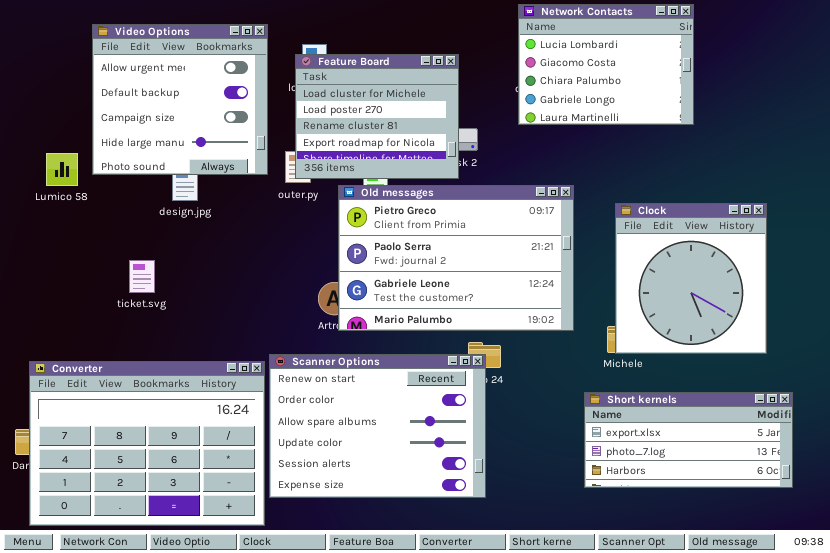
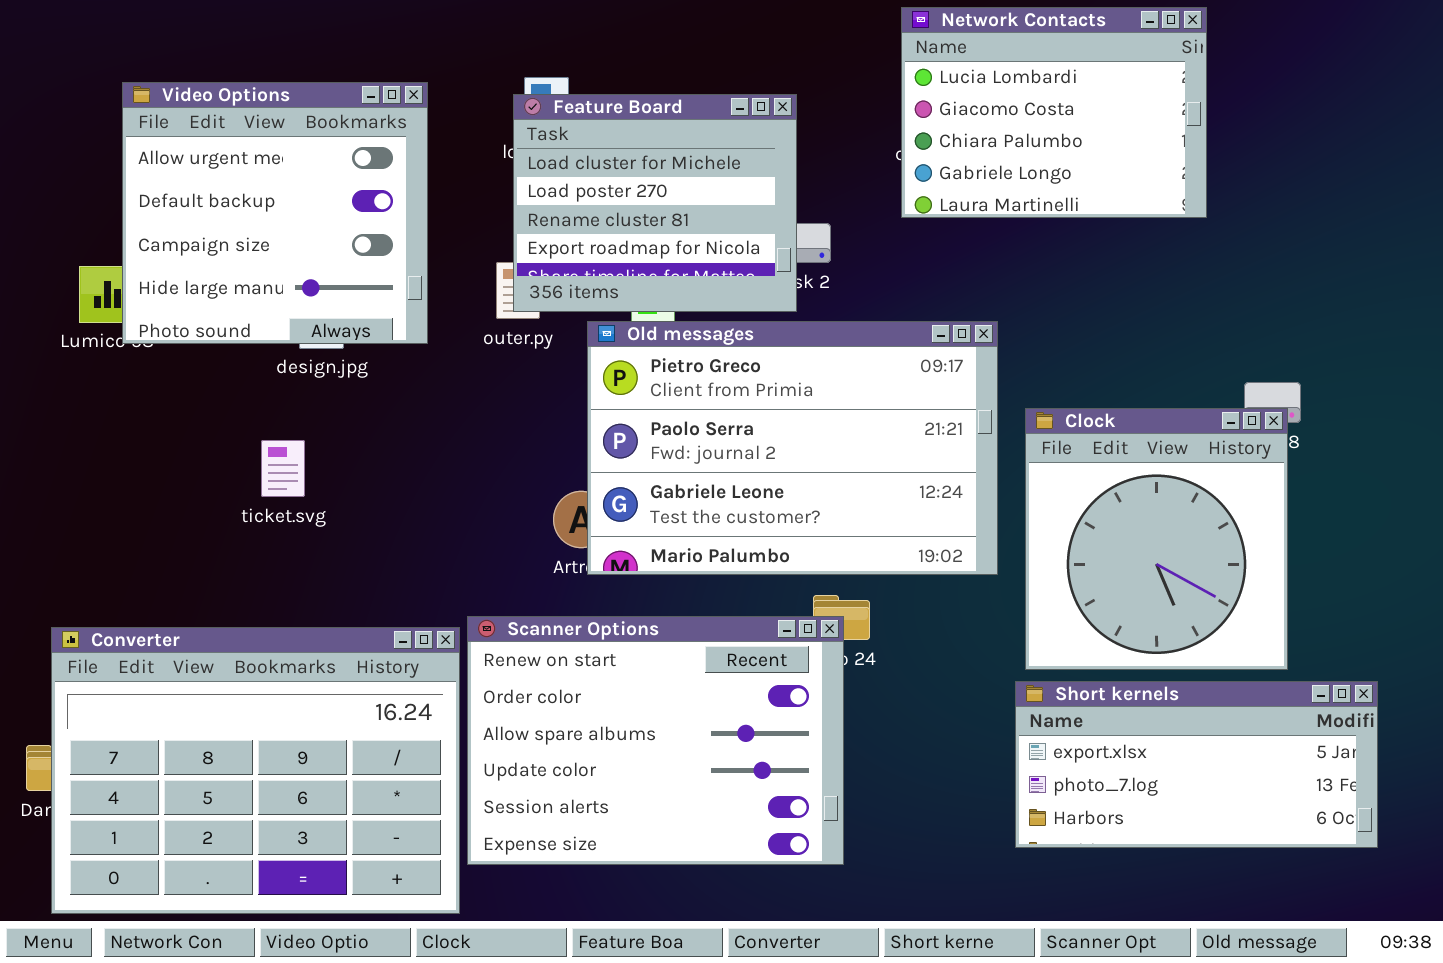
Video Options: [92,24,268,175] -> [122,82,428,344], moved
Clock: [615,203,767,354] -> [1025,408,1288,670], moved
ticket.svg: [129,260,155,293] -> [261,440,305,497], moved

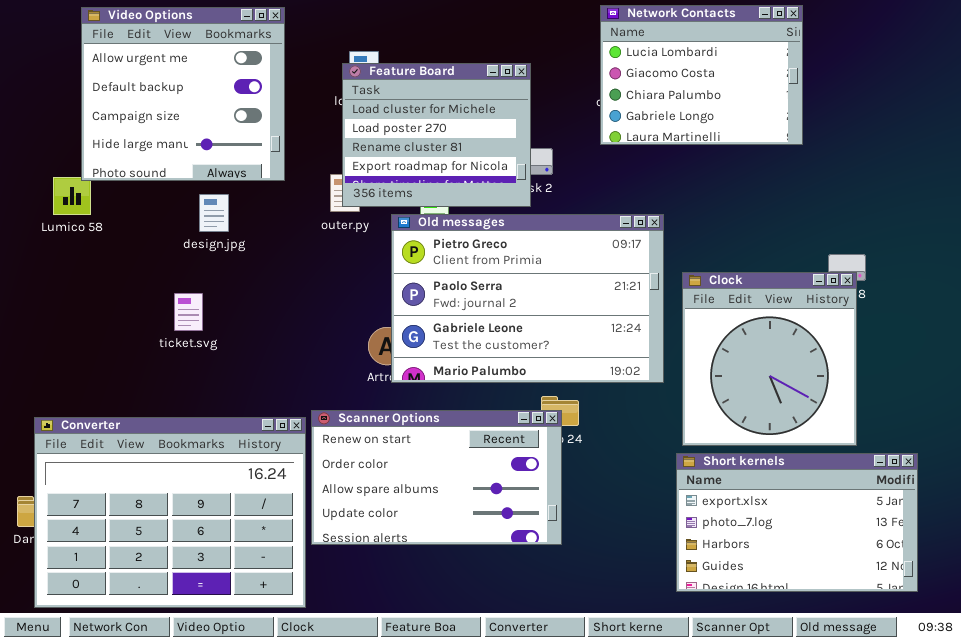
Video Options: [122,82,428,344] -> [81,7,285,181], moved
Scanner Options: [467,616,844,865] -> [311,410,562,545], resized
Short kernels: [1015,681,1378,848] -> [676,453,918,592], resized

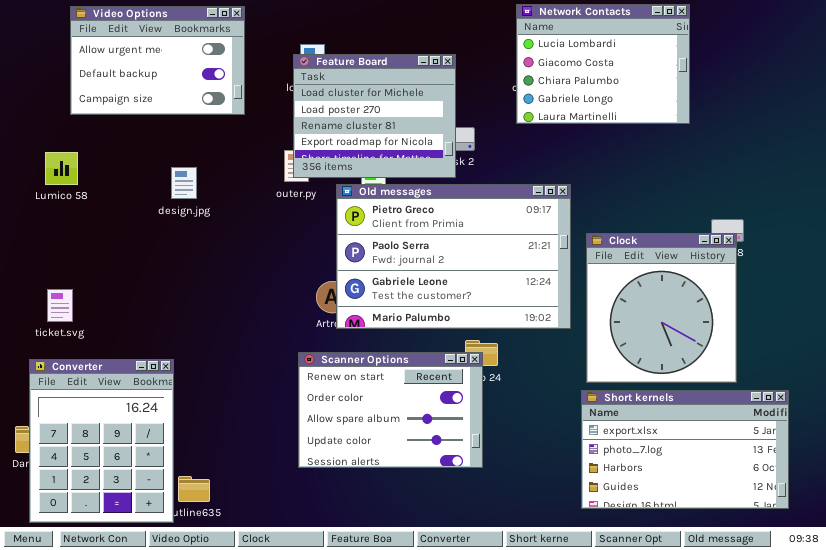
Video Options: [81,7,285,181] -> [70,6,245,115], resized
ticket.svg: [174,293,203,331] -> [47,289,73,322], moved
Scanner Options: [311,410,562,545] -> [298,352,483,468], resized
Converter: [34,417,306,608] -> [29,359,174,523], resized

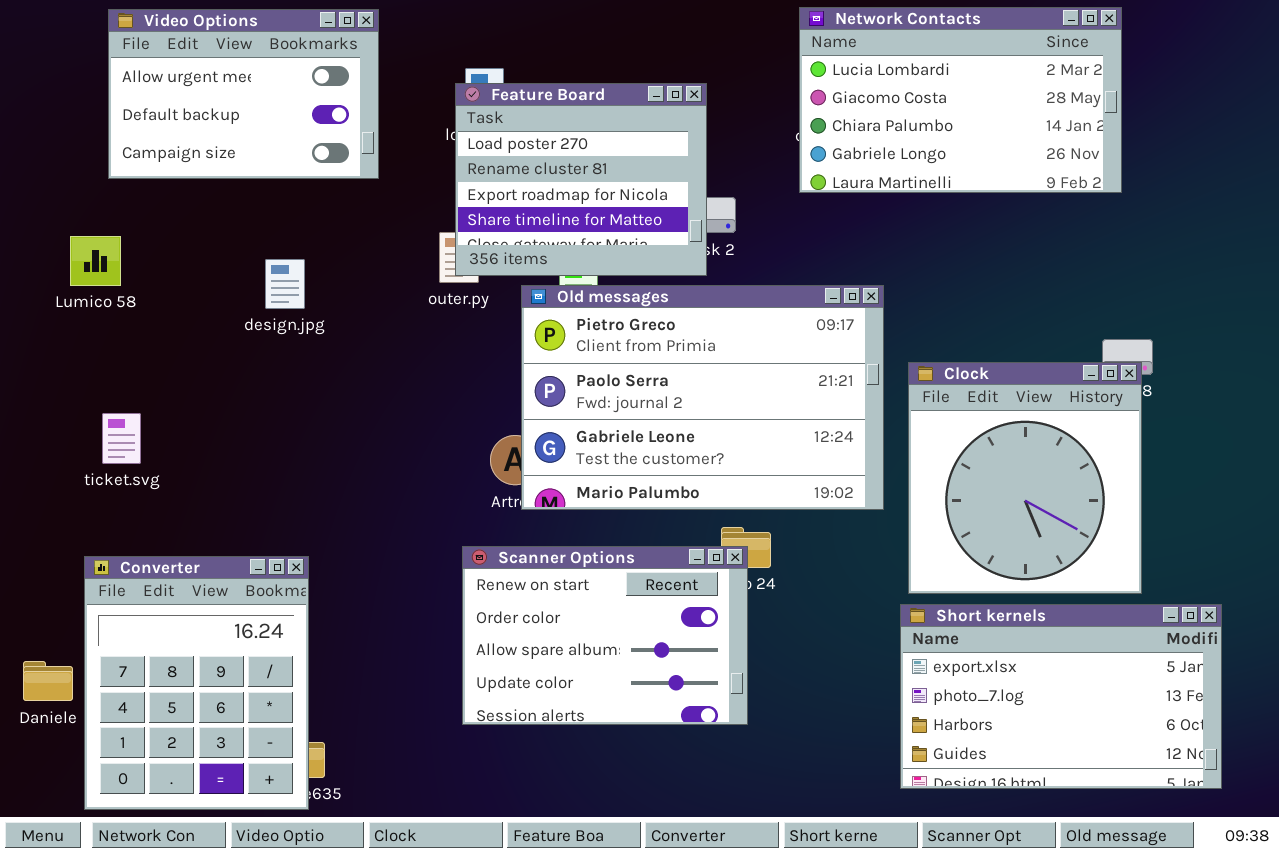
Network Contacts: [516,4,690,124] -> [799,7,1122,193], resized
Feature Board: [293,54,456,178] -> [455,83,707,276], scrolled down 1 row
ticket.svg: [47,289,73,322] -> [102,413,141,464], moved
Converter: [29,359,174,523] -> [84,556,309,810], moved

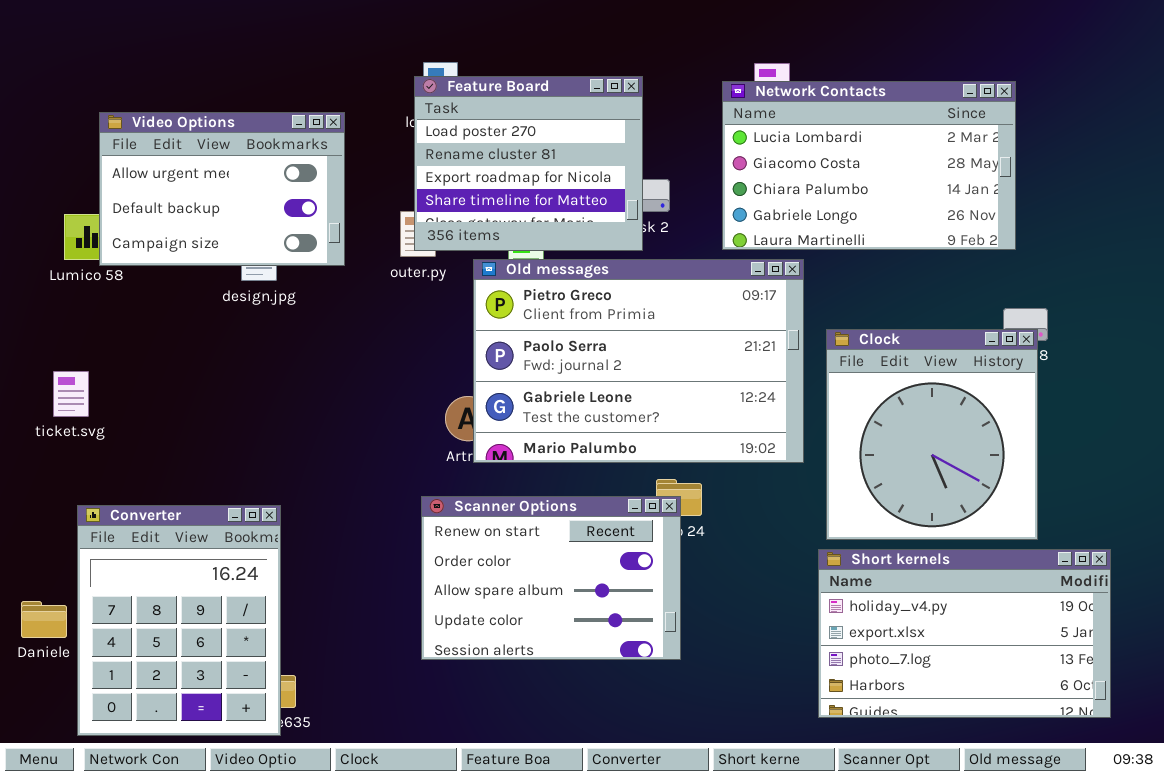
Network Contacts: [799,7,1122,193] -> [722,81,1016,250], moved
Video Options: [108,9,379,179] -> [99,112,345,266], moved
ticket.svg: [102,413,141,464] -> [53,371,89,417], moved
Short kernels: [900,604,1222,789] -> [818,549,1111,718], scrolled up 1 row

